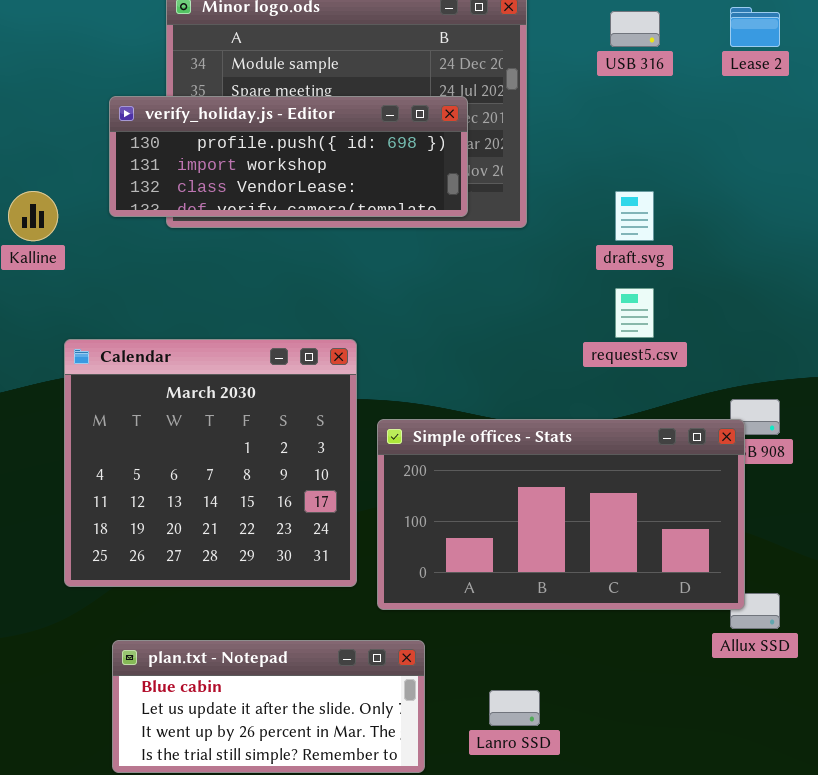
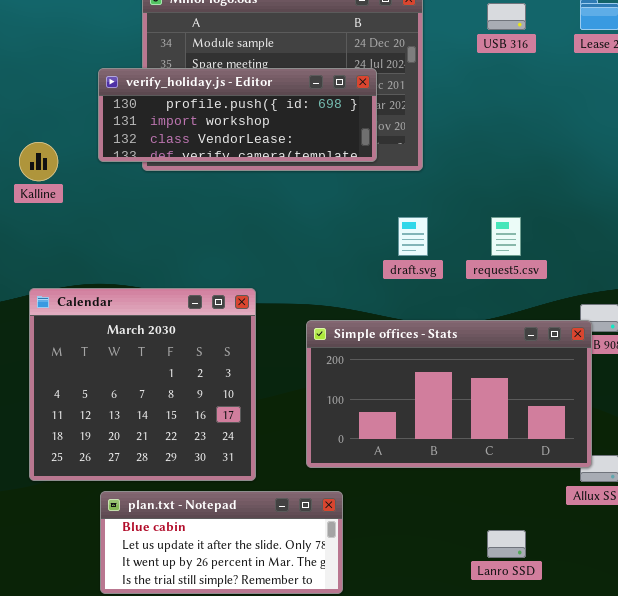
draft.svg: [615,191,654,241] -> [398,217,428,256], moved
Calendar: [64,339,357,587] -> [29,288,256,481], moved
Lanro SSD: [489,690,540,726] -> [487,530,526,558], moved

